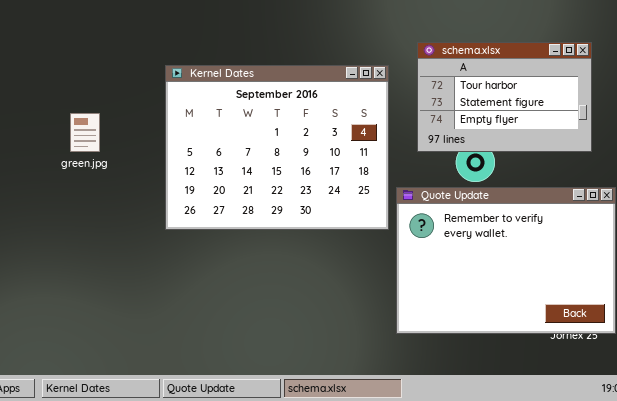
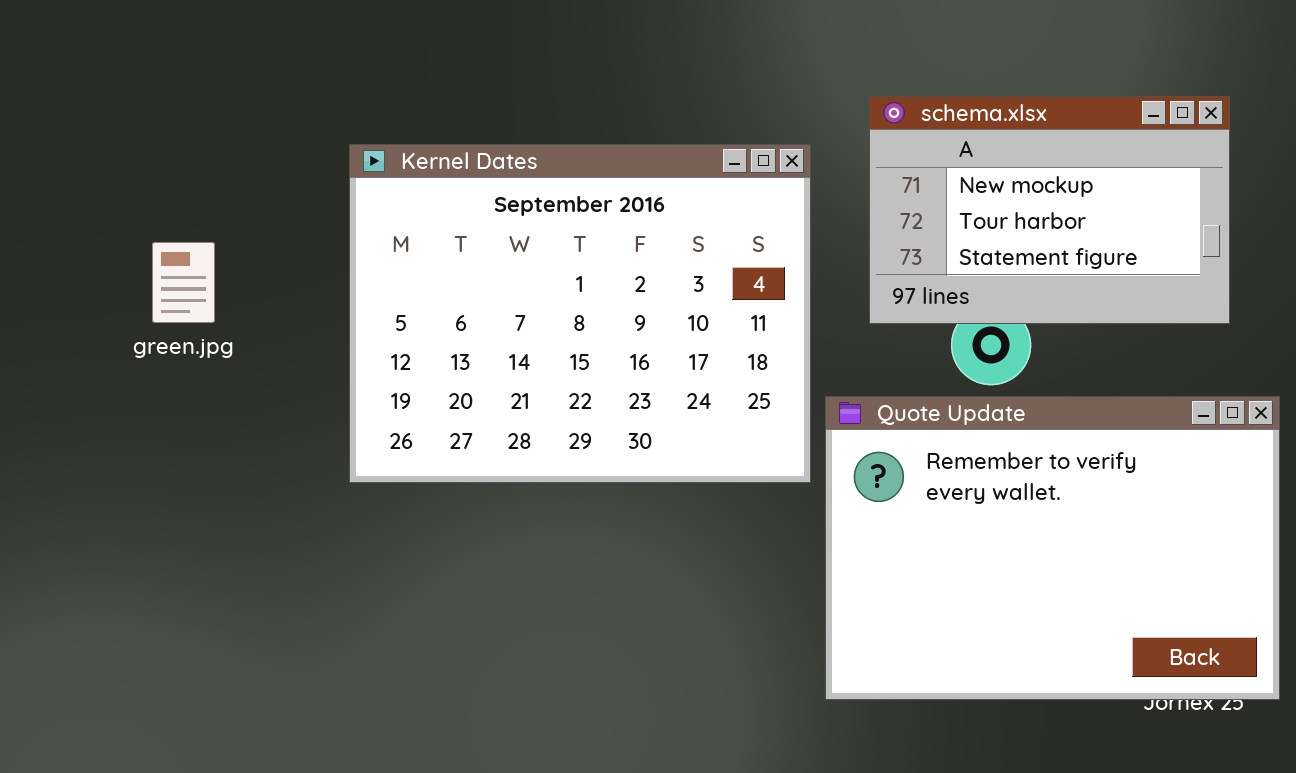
schema.xlsx: [417,42,592,152] -> [869,96,1230,324], scrolled up 1 row

